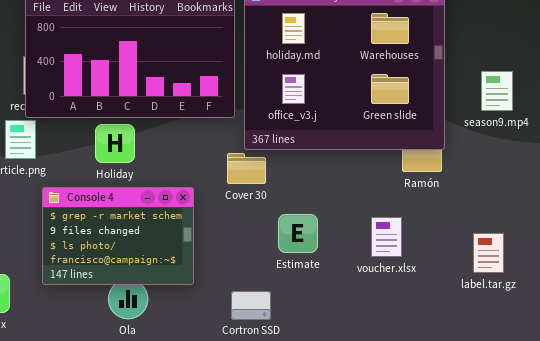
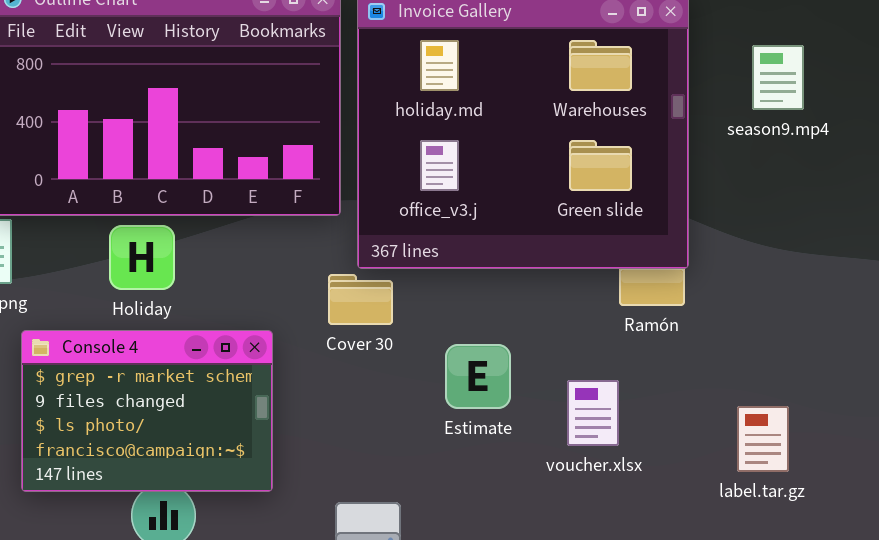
season9.mp4: [481,71,513,111] -> [752,45,804,110], moved
Estimate: [278,214,318,253] -> [445,344,511,409], moved

